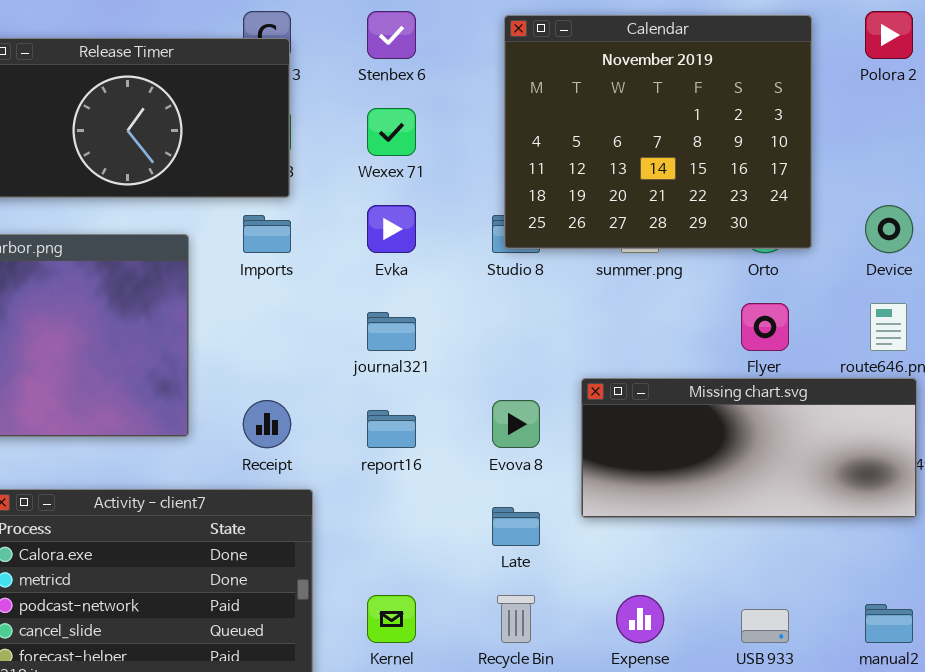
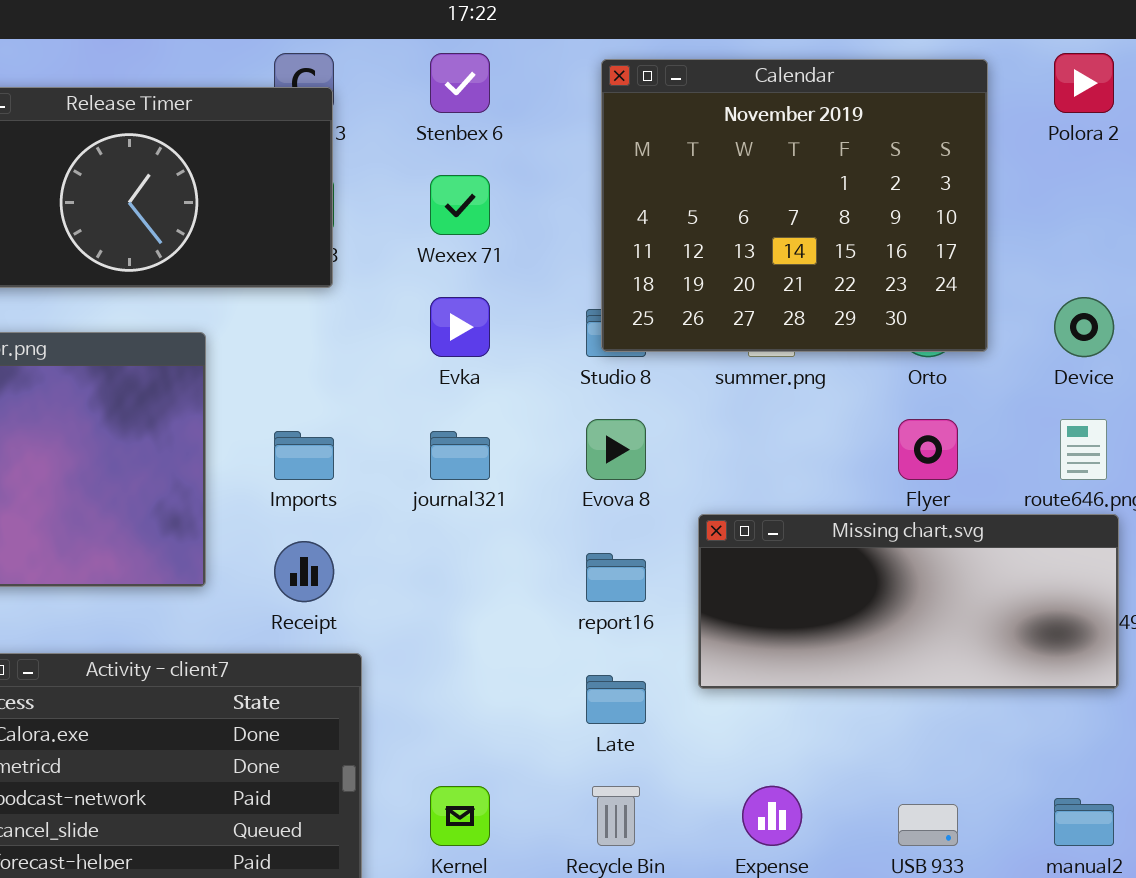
Imports: [243,215,291,253] -> [274,431,334,480], moved
Evova 8: [492,400,540,448] -> [586,419,646,480], moved
report16: [367,410,416,448] -> [586,553,646,602], moved

